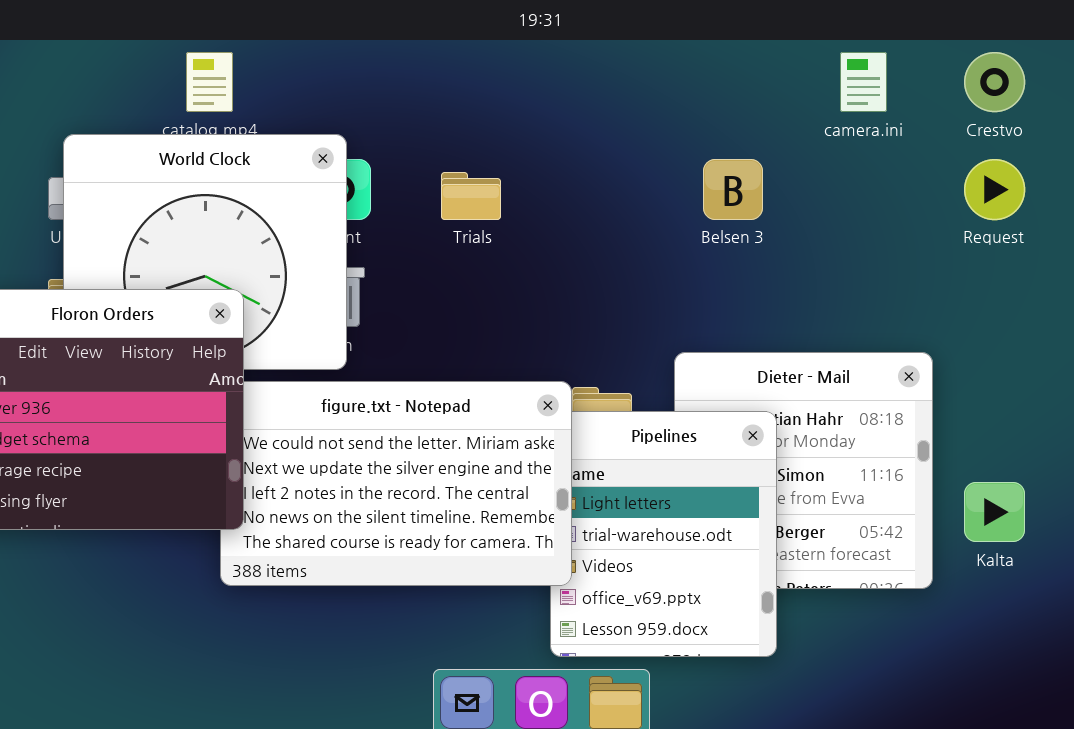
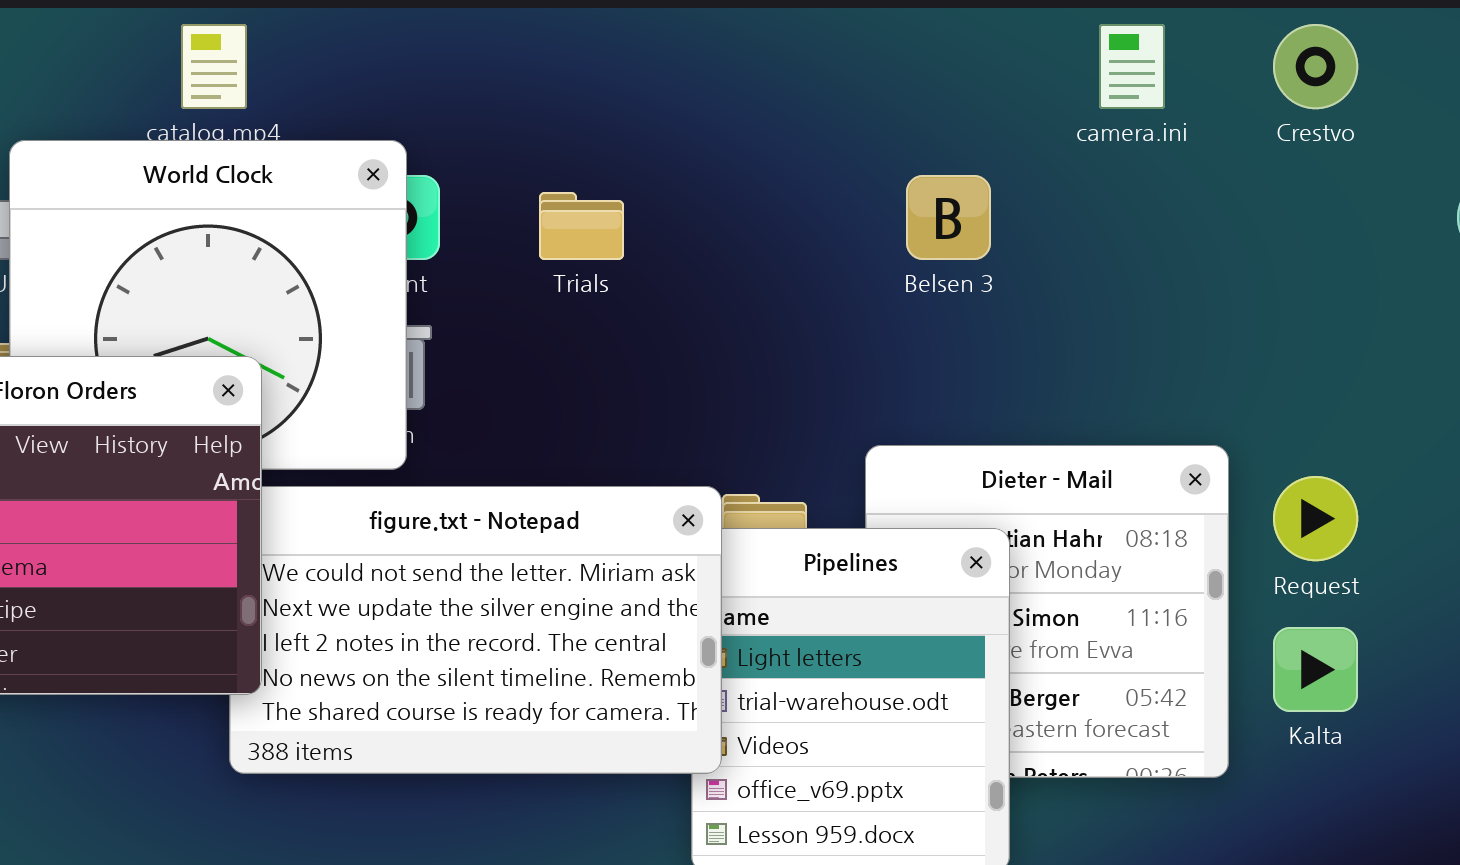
Request: [964,159,1025,220] -> [1273,476,1358,561], moved

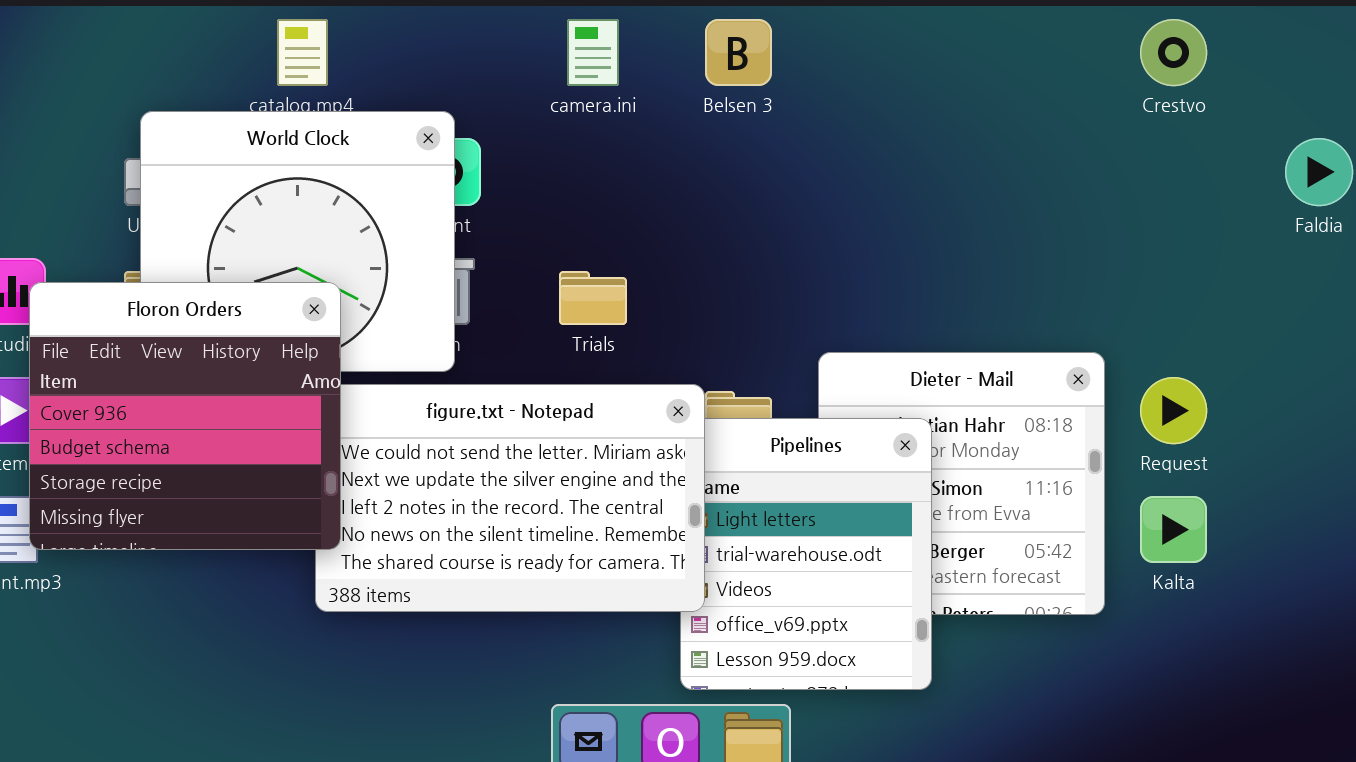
camera.ini: [1099,24,1165,109] -> [567,19,619,86], moved
Belsen 3: [906,175,991,260] -> [705,19,772,86], moved
Trials: [539,192,624,260] -> [559,271,627,325], moved

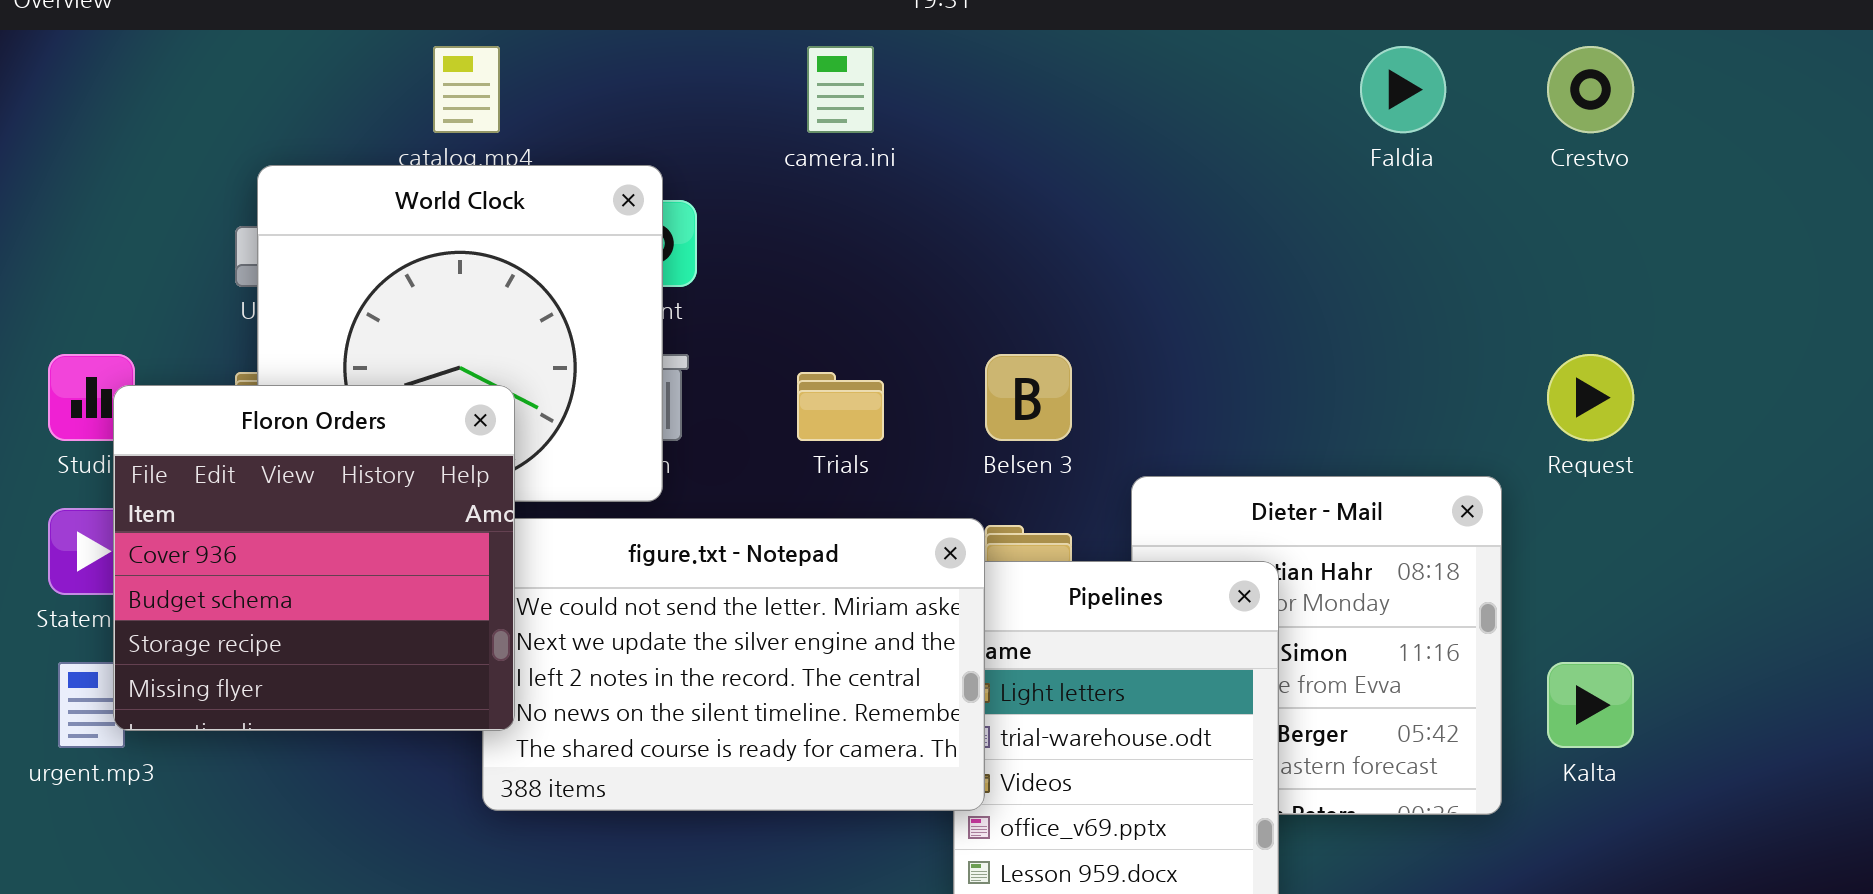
Belsen 3: [705,19,772,86] -> [985,354,1072,441], moved
Faldia: [1285,138,1353,206] -> [1360,46,1446,133], moved
Request: [1140,377,1207,444] -> [1547,354,1634,441], moved

